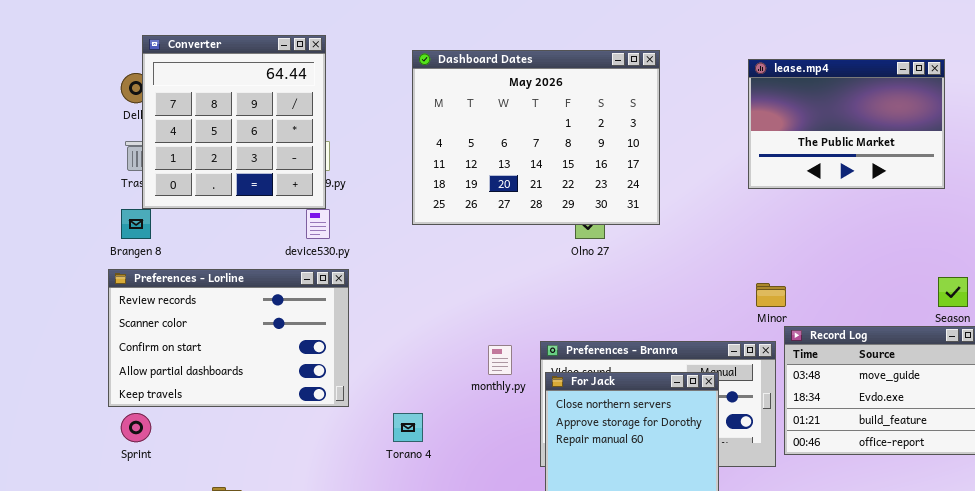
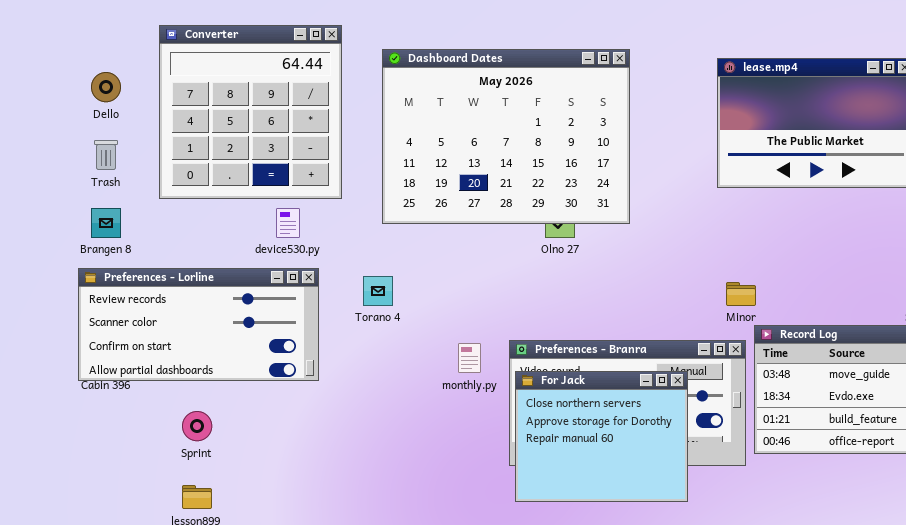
Converter: [142,35,326,209] -> [159,25,342,199], moved
Preferences - Lorline: [108,269,349,407] -> [78,268,319,381], resized
Sprint: [121,413,151,442] -> [182,411,212,441], moved
Torano 4: [393,413,423,442] -> [363,276,393,306], moved

